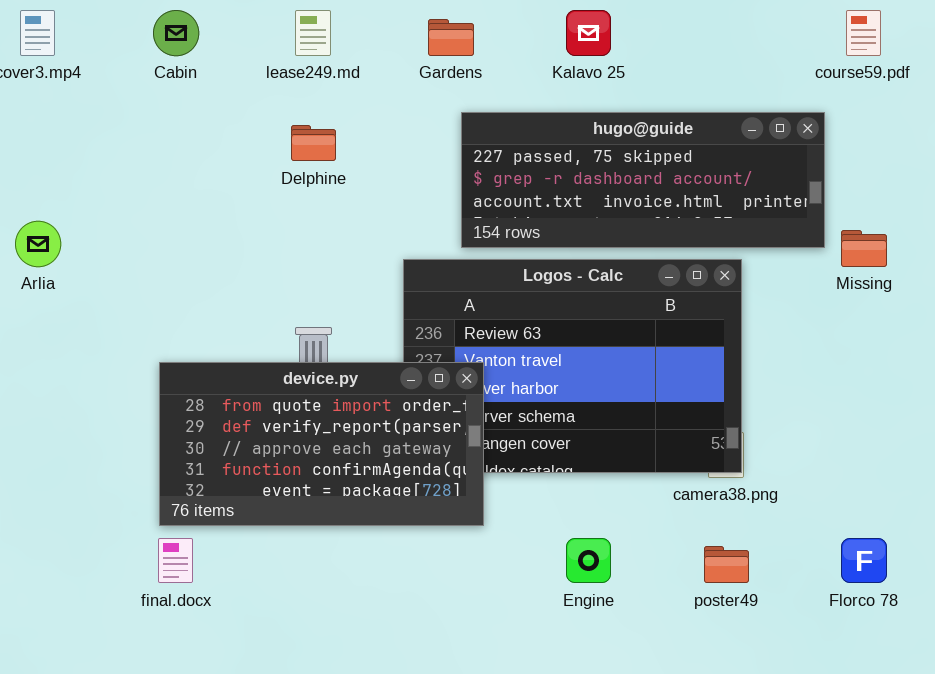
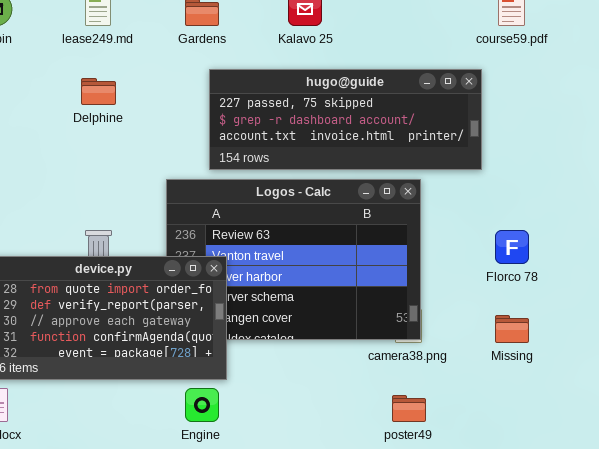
Missing: [841,230,887,267] -> [495,315,529,343], moved
Engine: [566,538,611,583] -> [185,388,219,422], moved
Florco 78: [841,538,887,583] -> [495,230,529,264], moved

